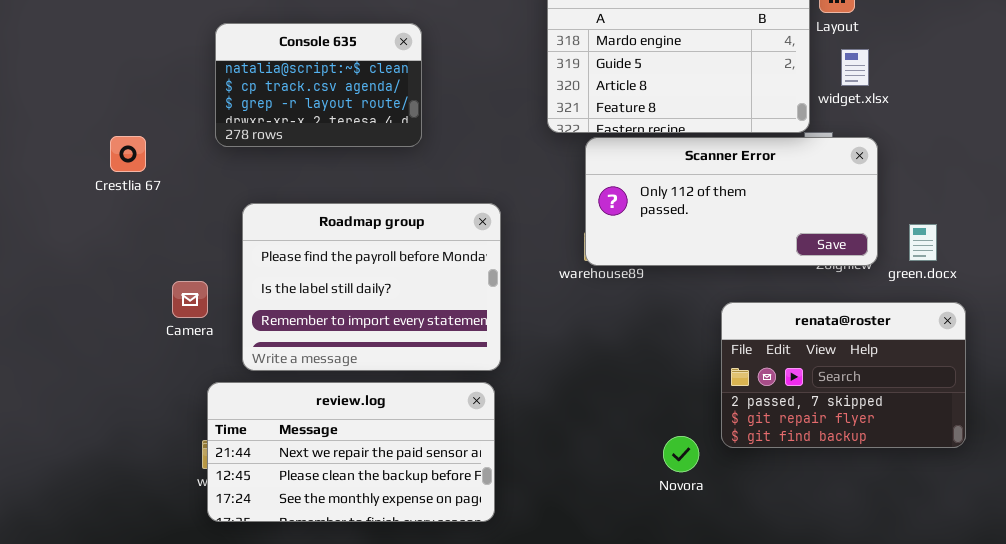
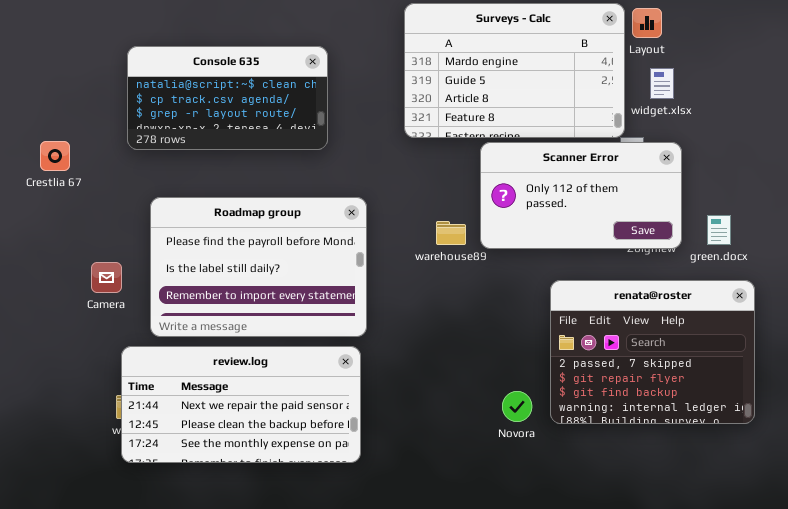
Console 635: [215,23,422,147] -> [127,46,328,150], resized
Scanner Error: [585,137,878,266] -> [480,142,682,249], resized
renata@roster: [721,302,966,448] -> [550,280,755,424], resized

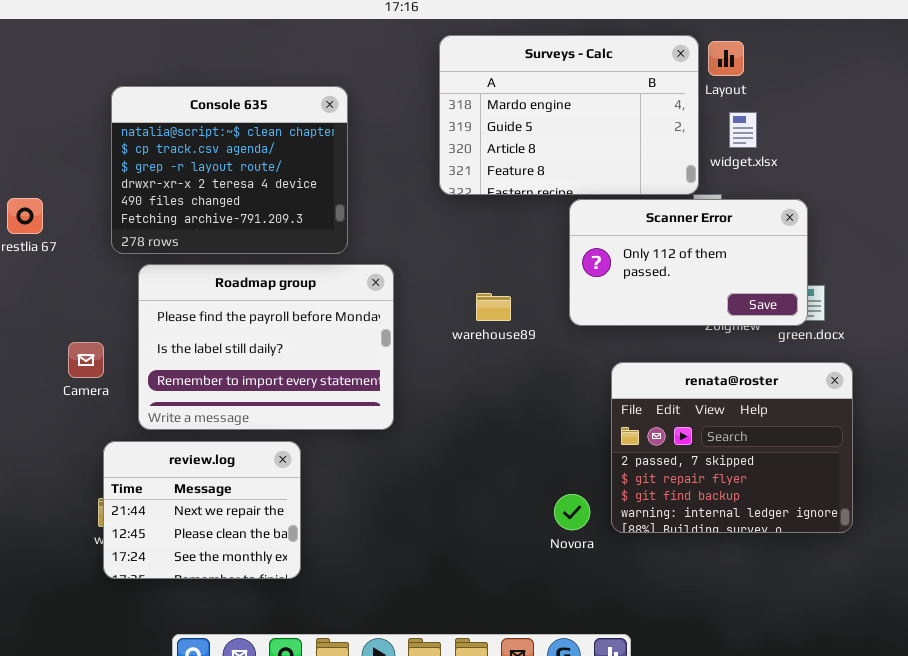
Console 635: [127,46,328,150] -> [111,86,348,254], resized
Scanner Error: [480,142,682,249] -> [569,199,808,326], moved
review.log: [121,346,361,463] -> [103,441,301,579], resized

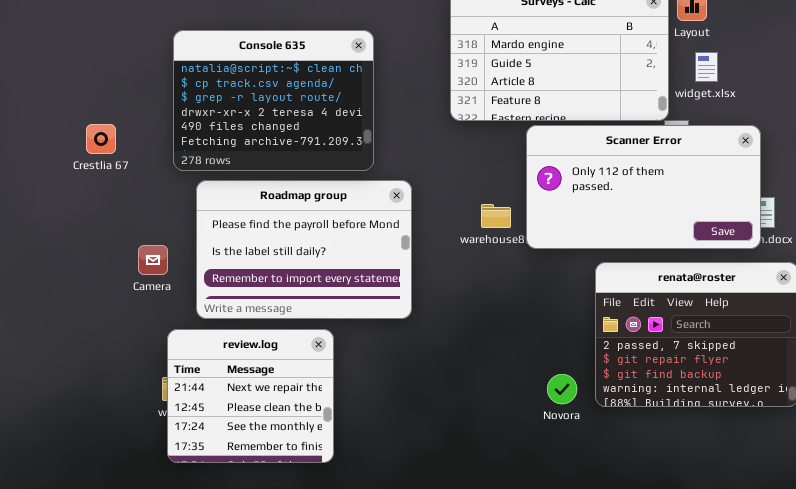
Scanner Error: [569,199,808,326] -> [526,125,761,249], resized
review.log: [103,441,301,579] -> [167,329,334,463], resized

